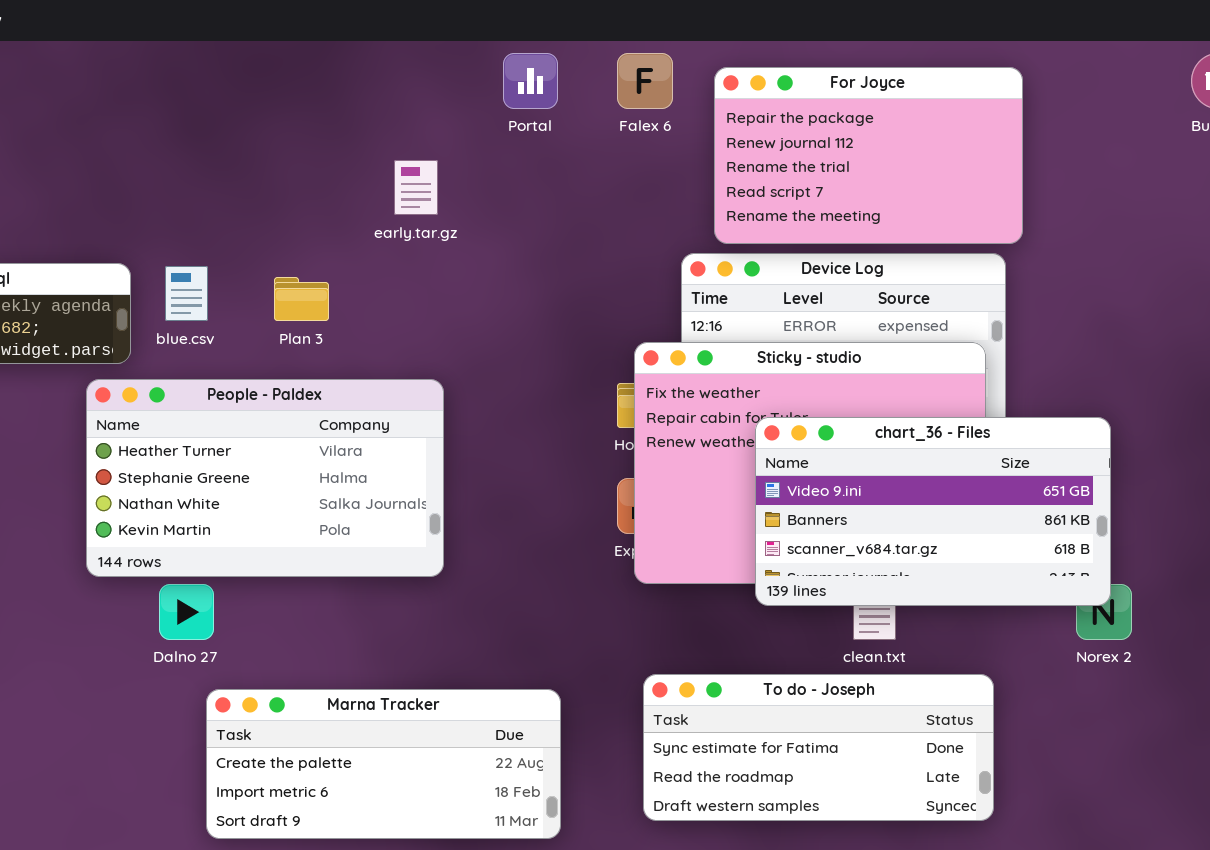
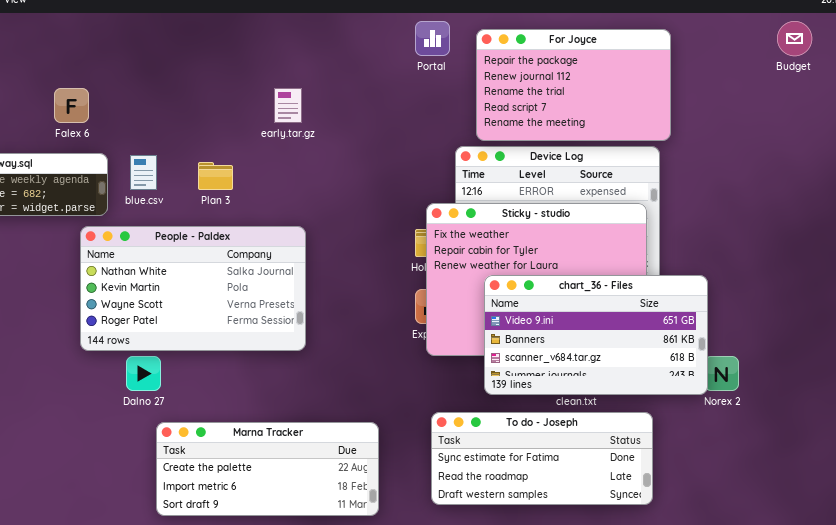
Portal: [503,53,558,109] -> [415,21,450,56], moved
Falex 6: [617,53,673,109] -> [54,88,89,123], moved
People - Paldex: [86,379,444,577] -> [80,226,306,351], scrolled down 2 rows
chart_36 - Files: [755,417,1111,606] -> [484,275,708,395], moved

